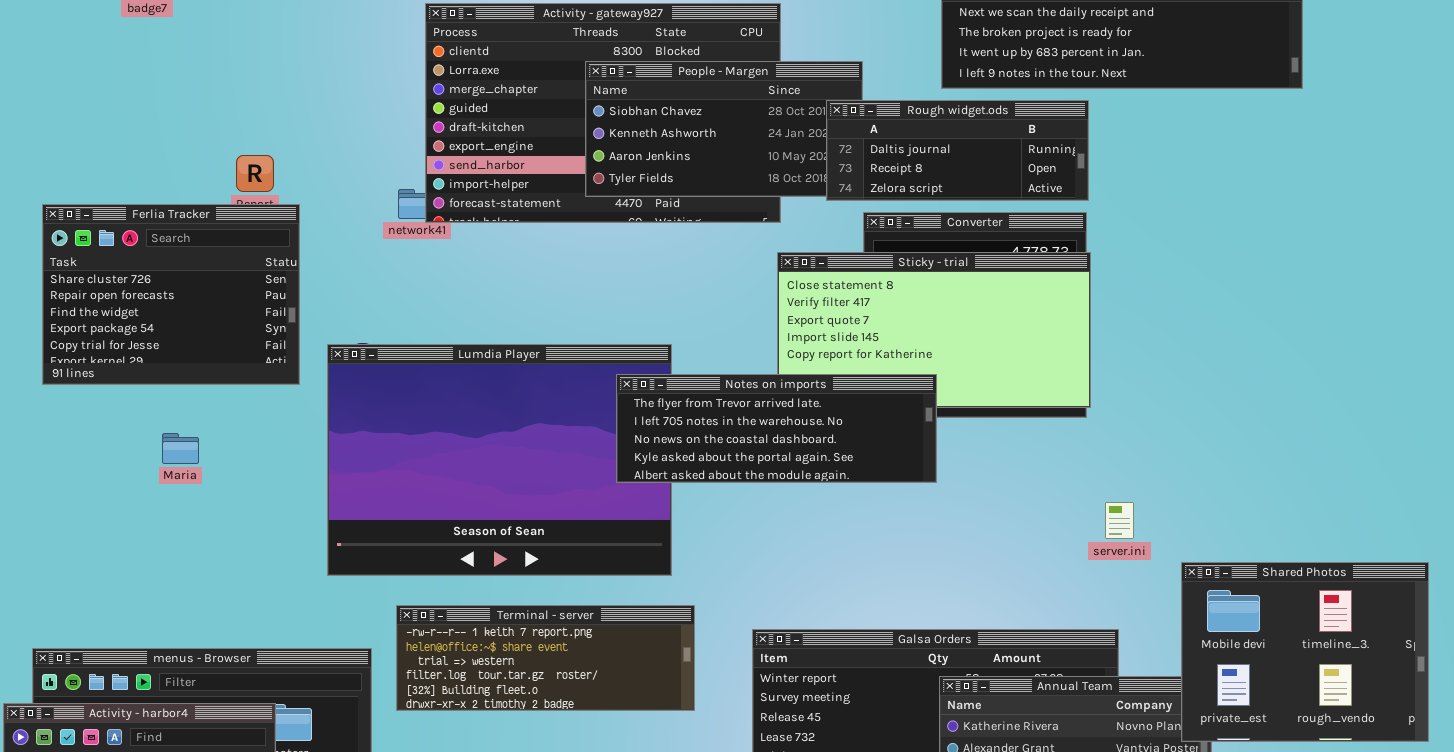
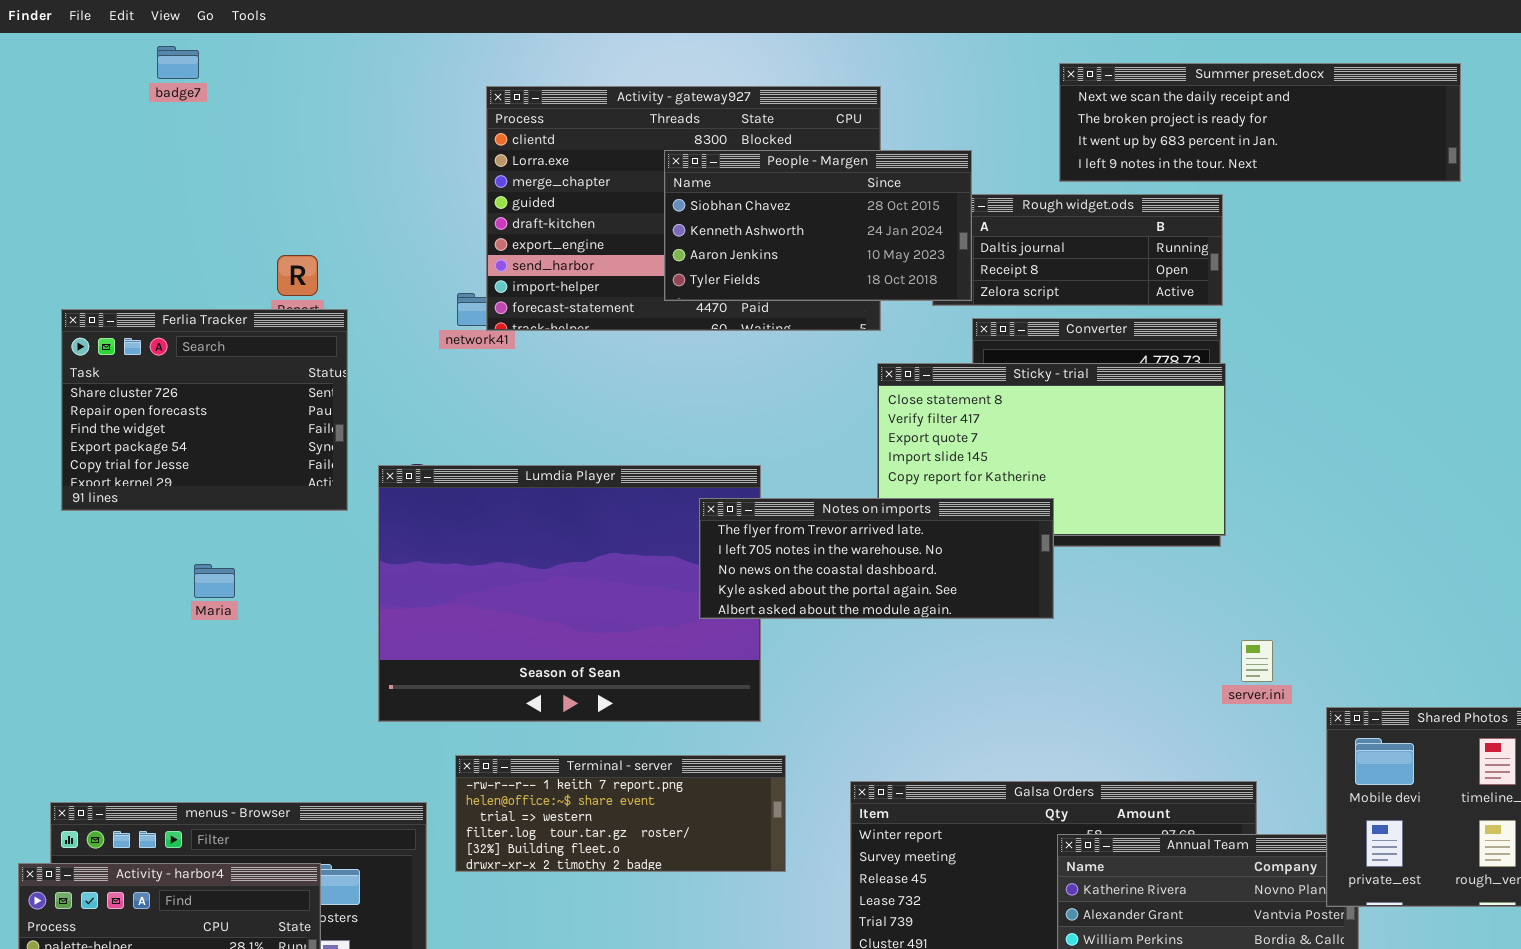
People - Margen: [585,61,863,197] -> [664,150,972,301], raised

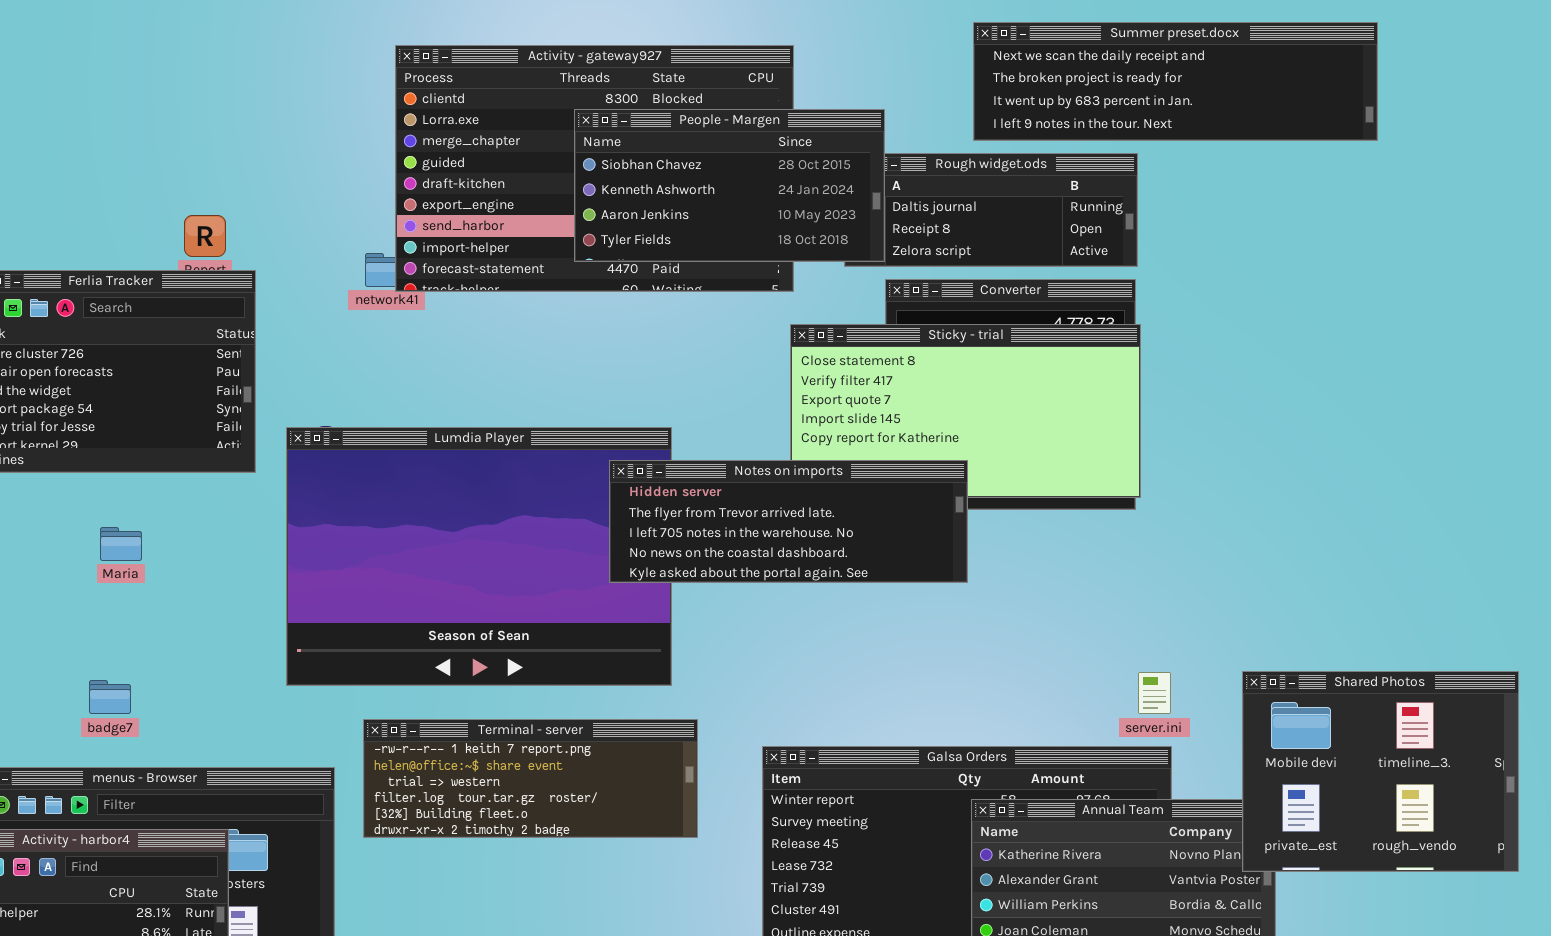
badge7: [157,46,199,79] -> [89,680,131,714], moved
Notes on imports: [699,498,1054,619] -> [609,460,968,583], scrolled up 1 row
server.ini: [1241,640,1273,682] -> [1138,672,1171,714], moved

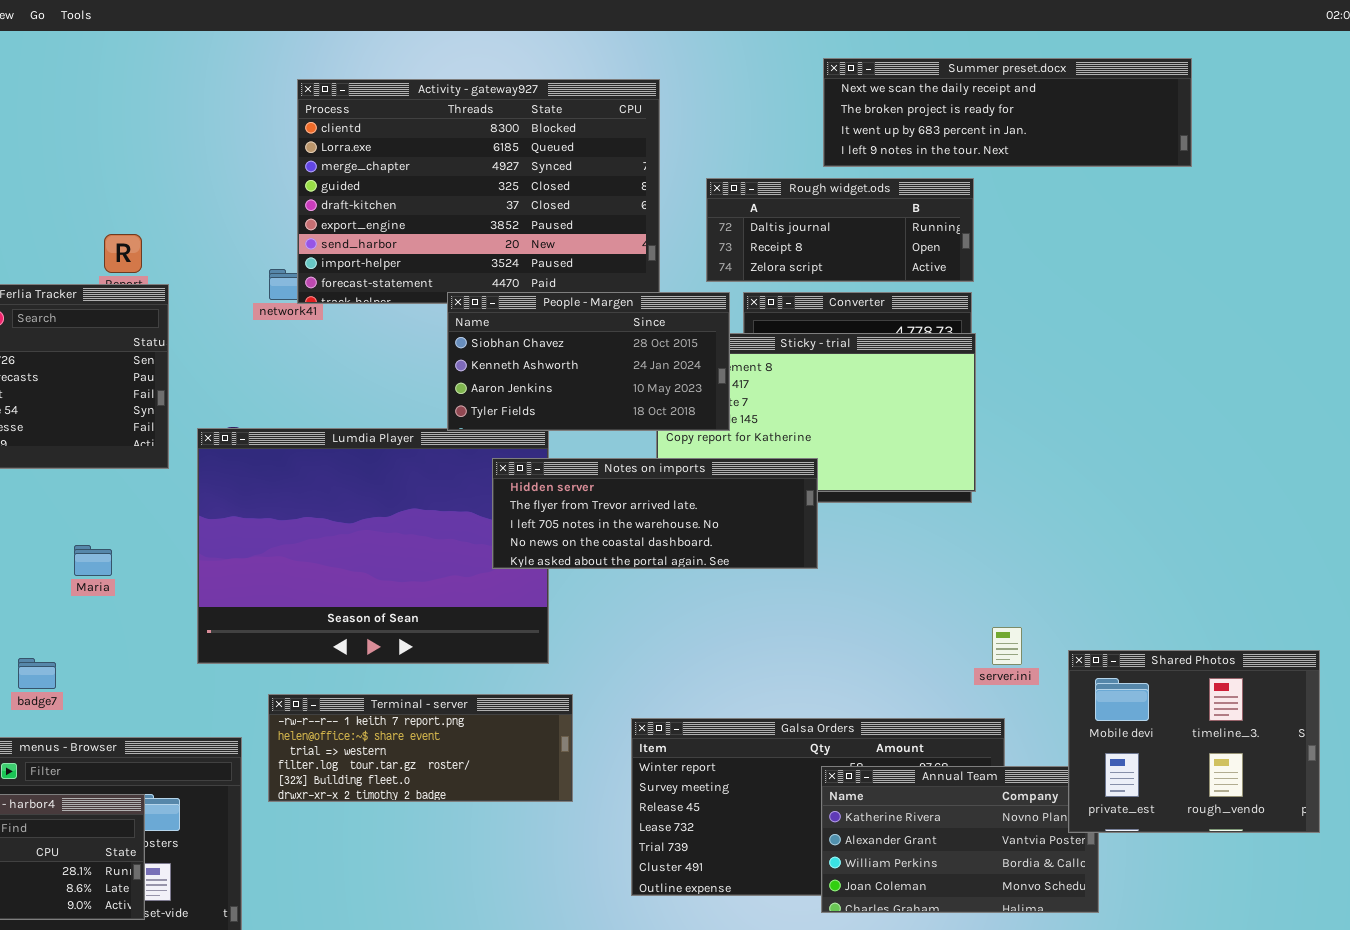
People - Margen: [574,109,885,262] -> [447,292,730,431], moved
Maria: [100,527,142,561] -> [74,545,112,576], moved
server.ini: [1138,672,1171,714] -> [992,627,1022,665], moved

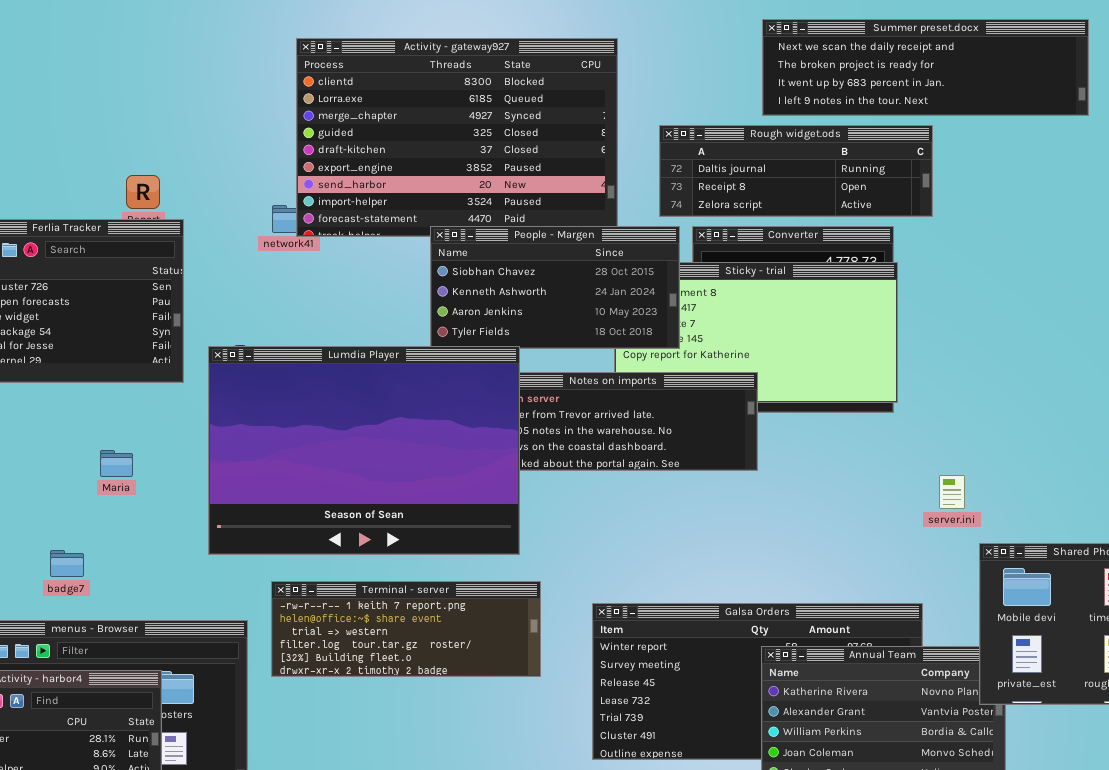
Rough widget.ods: [706,178,974,282] -> [659,125,933,217], resized
Lumdia Player: [197,428,549,664] -> [208,346,520,555], raised
server.ini: [992,627,1022,665] -> [939,475,965,509], moved

